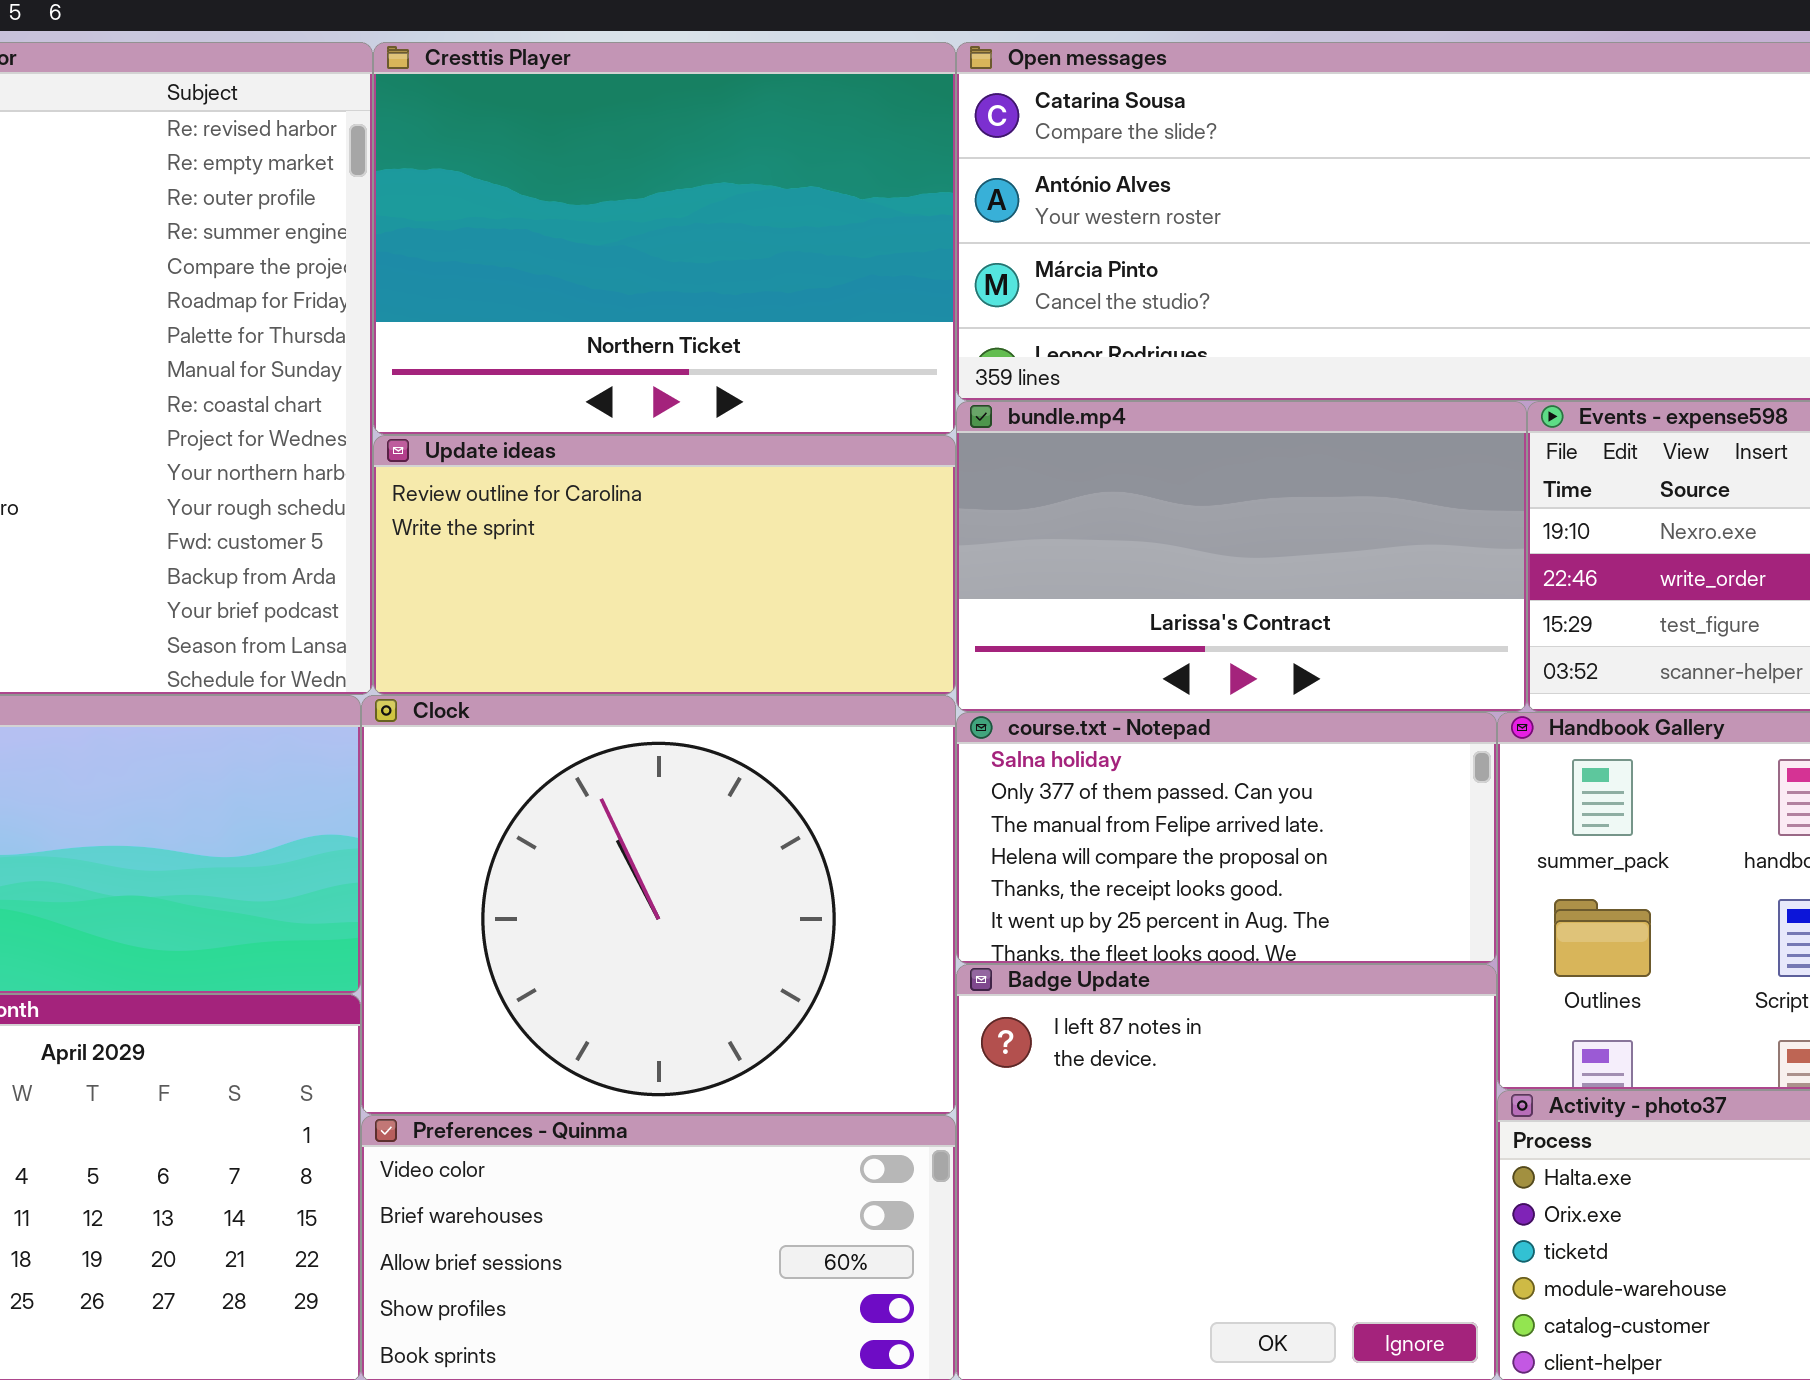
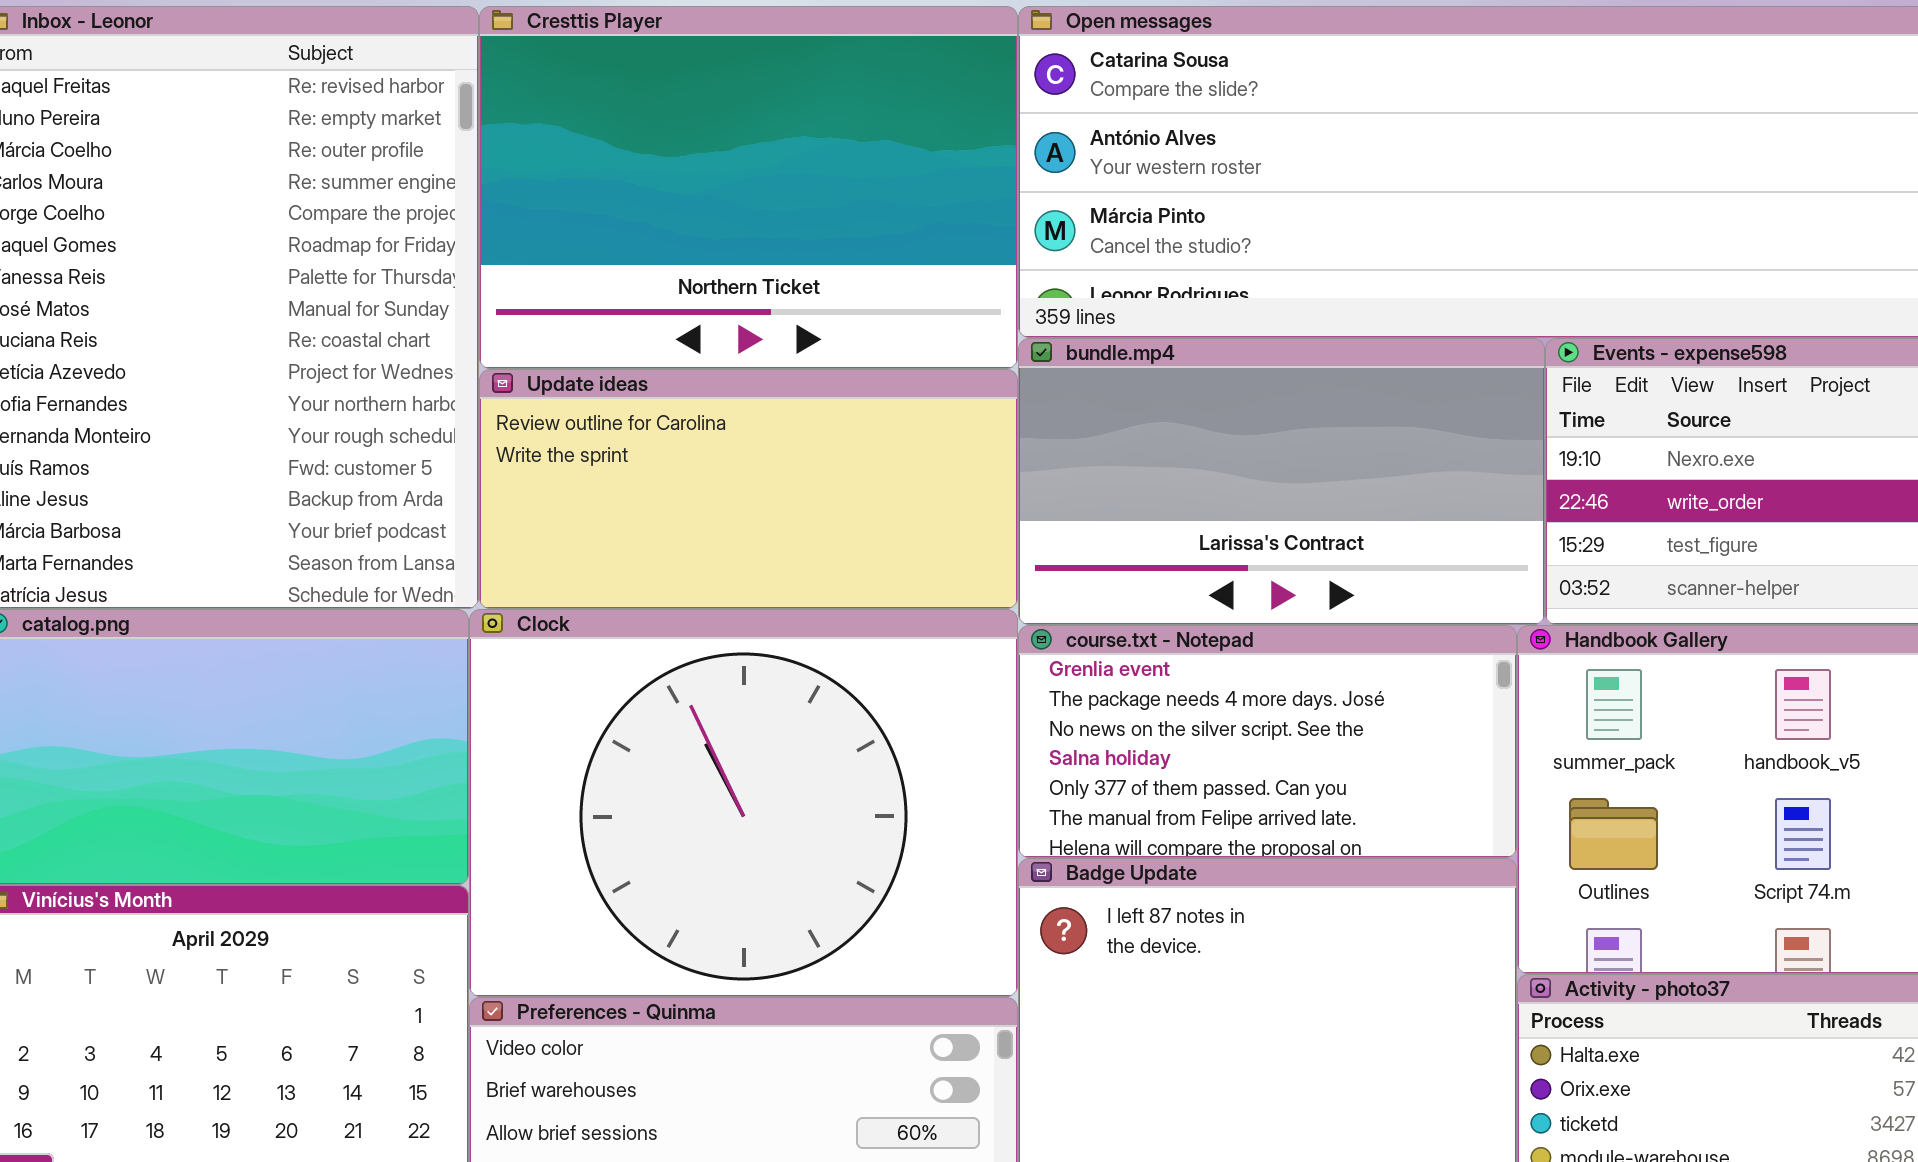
course.txt - Notepad: [956,712,1497,964] -> [1018,625,1517,858], scrolled up 3 rows

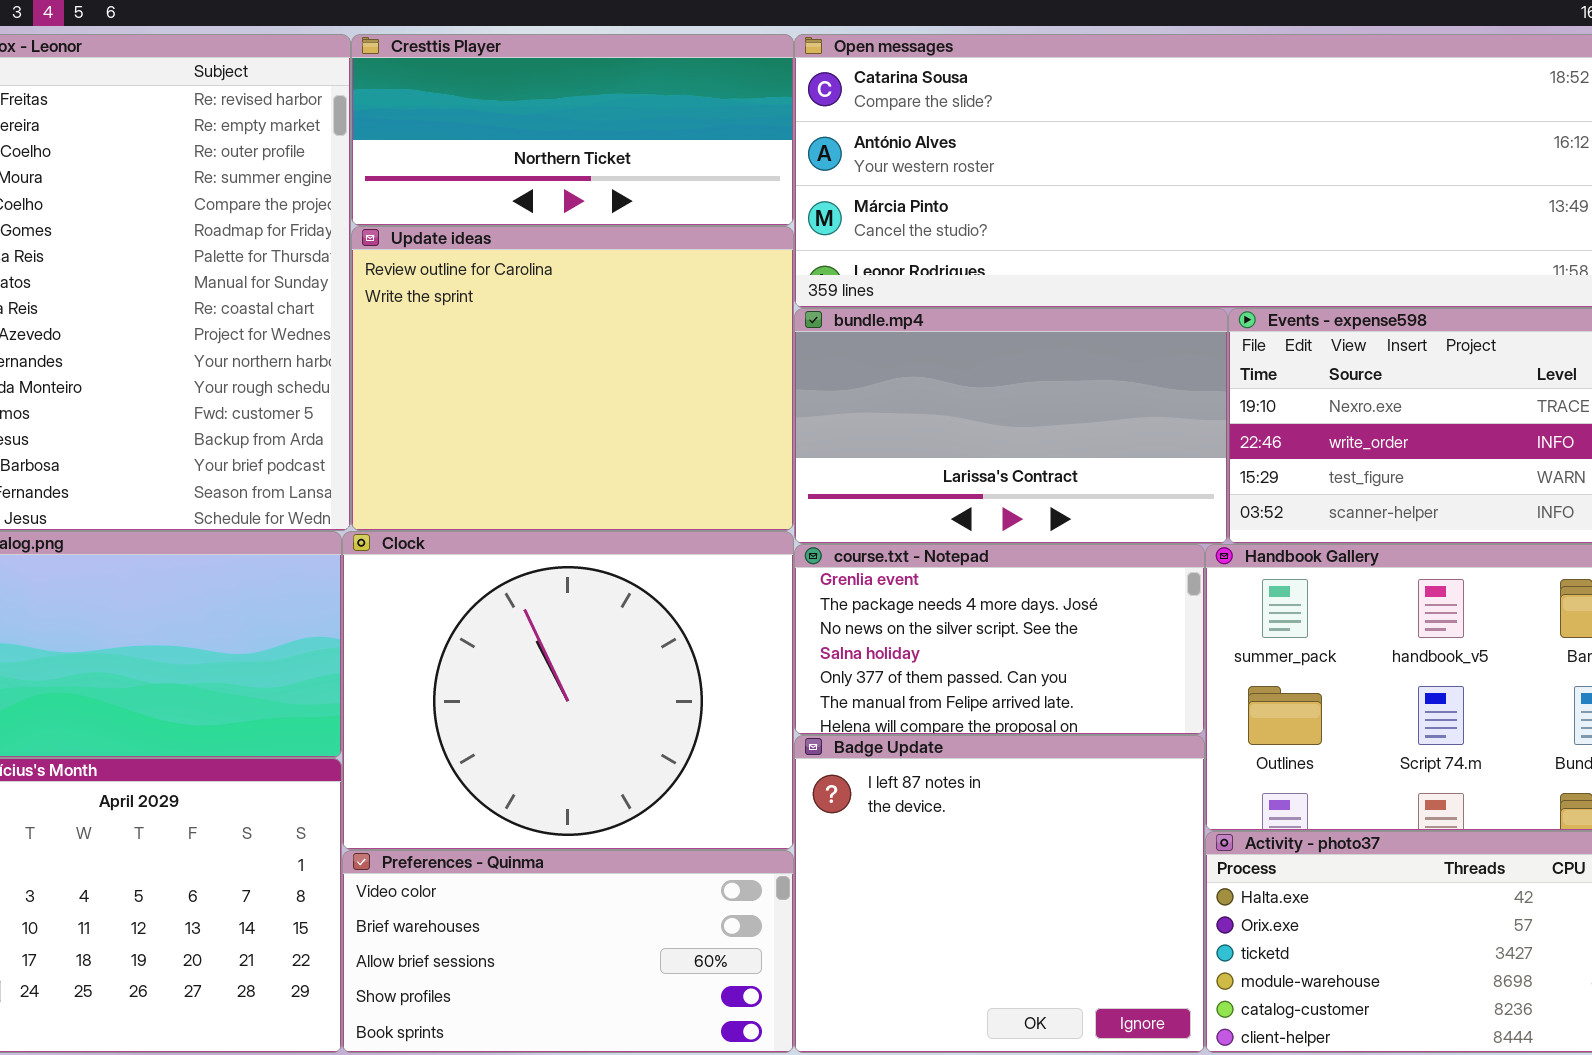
Cresttis Player: [479,6,1018,369] -> [351,34,794,226], resized
Update ideas: [479,369,1018,609] -> [351,226,794,531], resized

